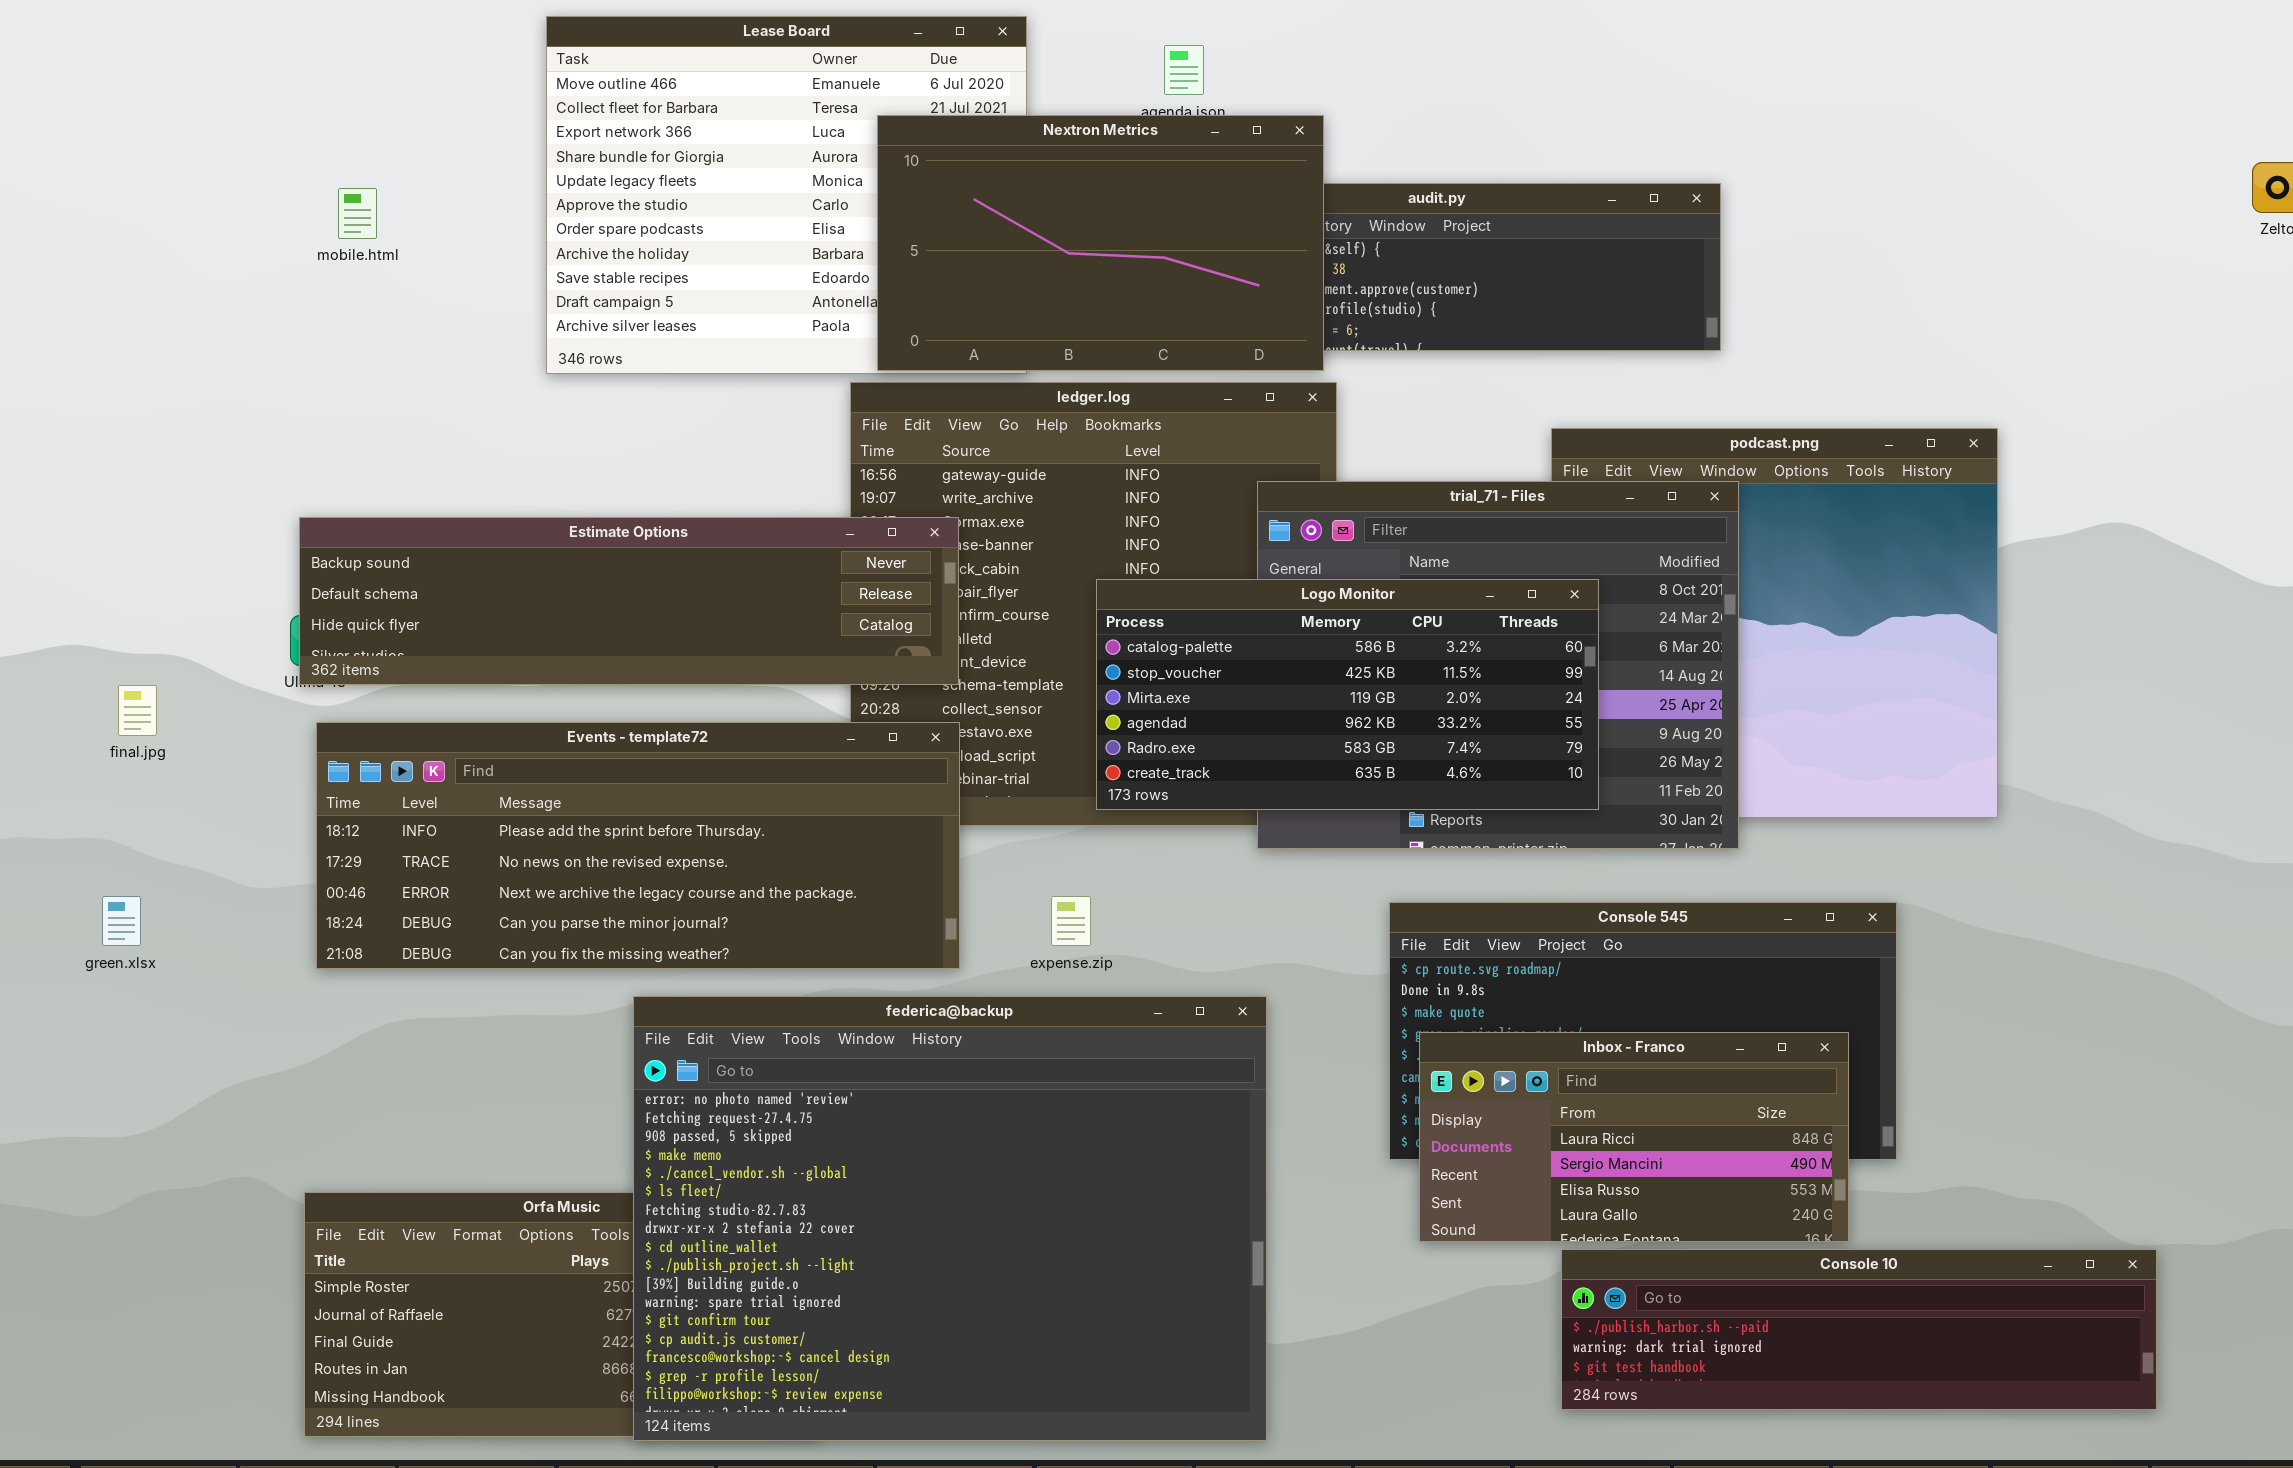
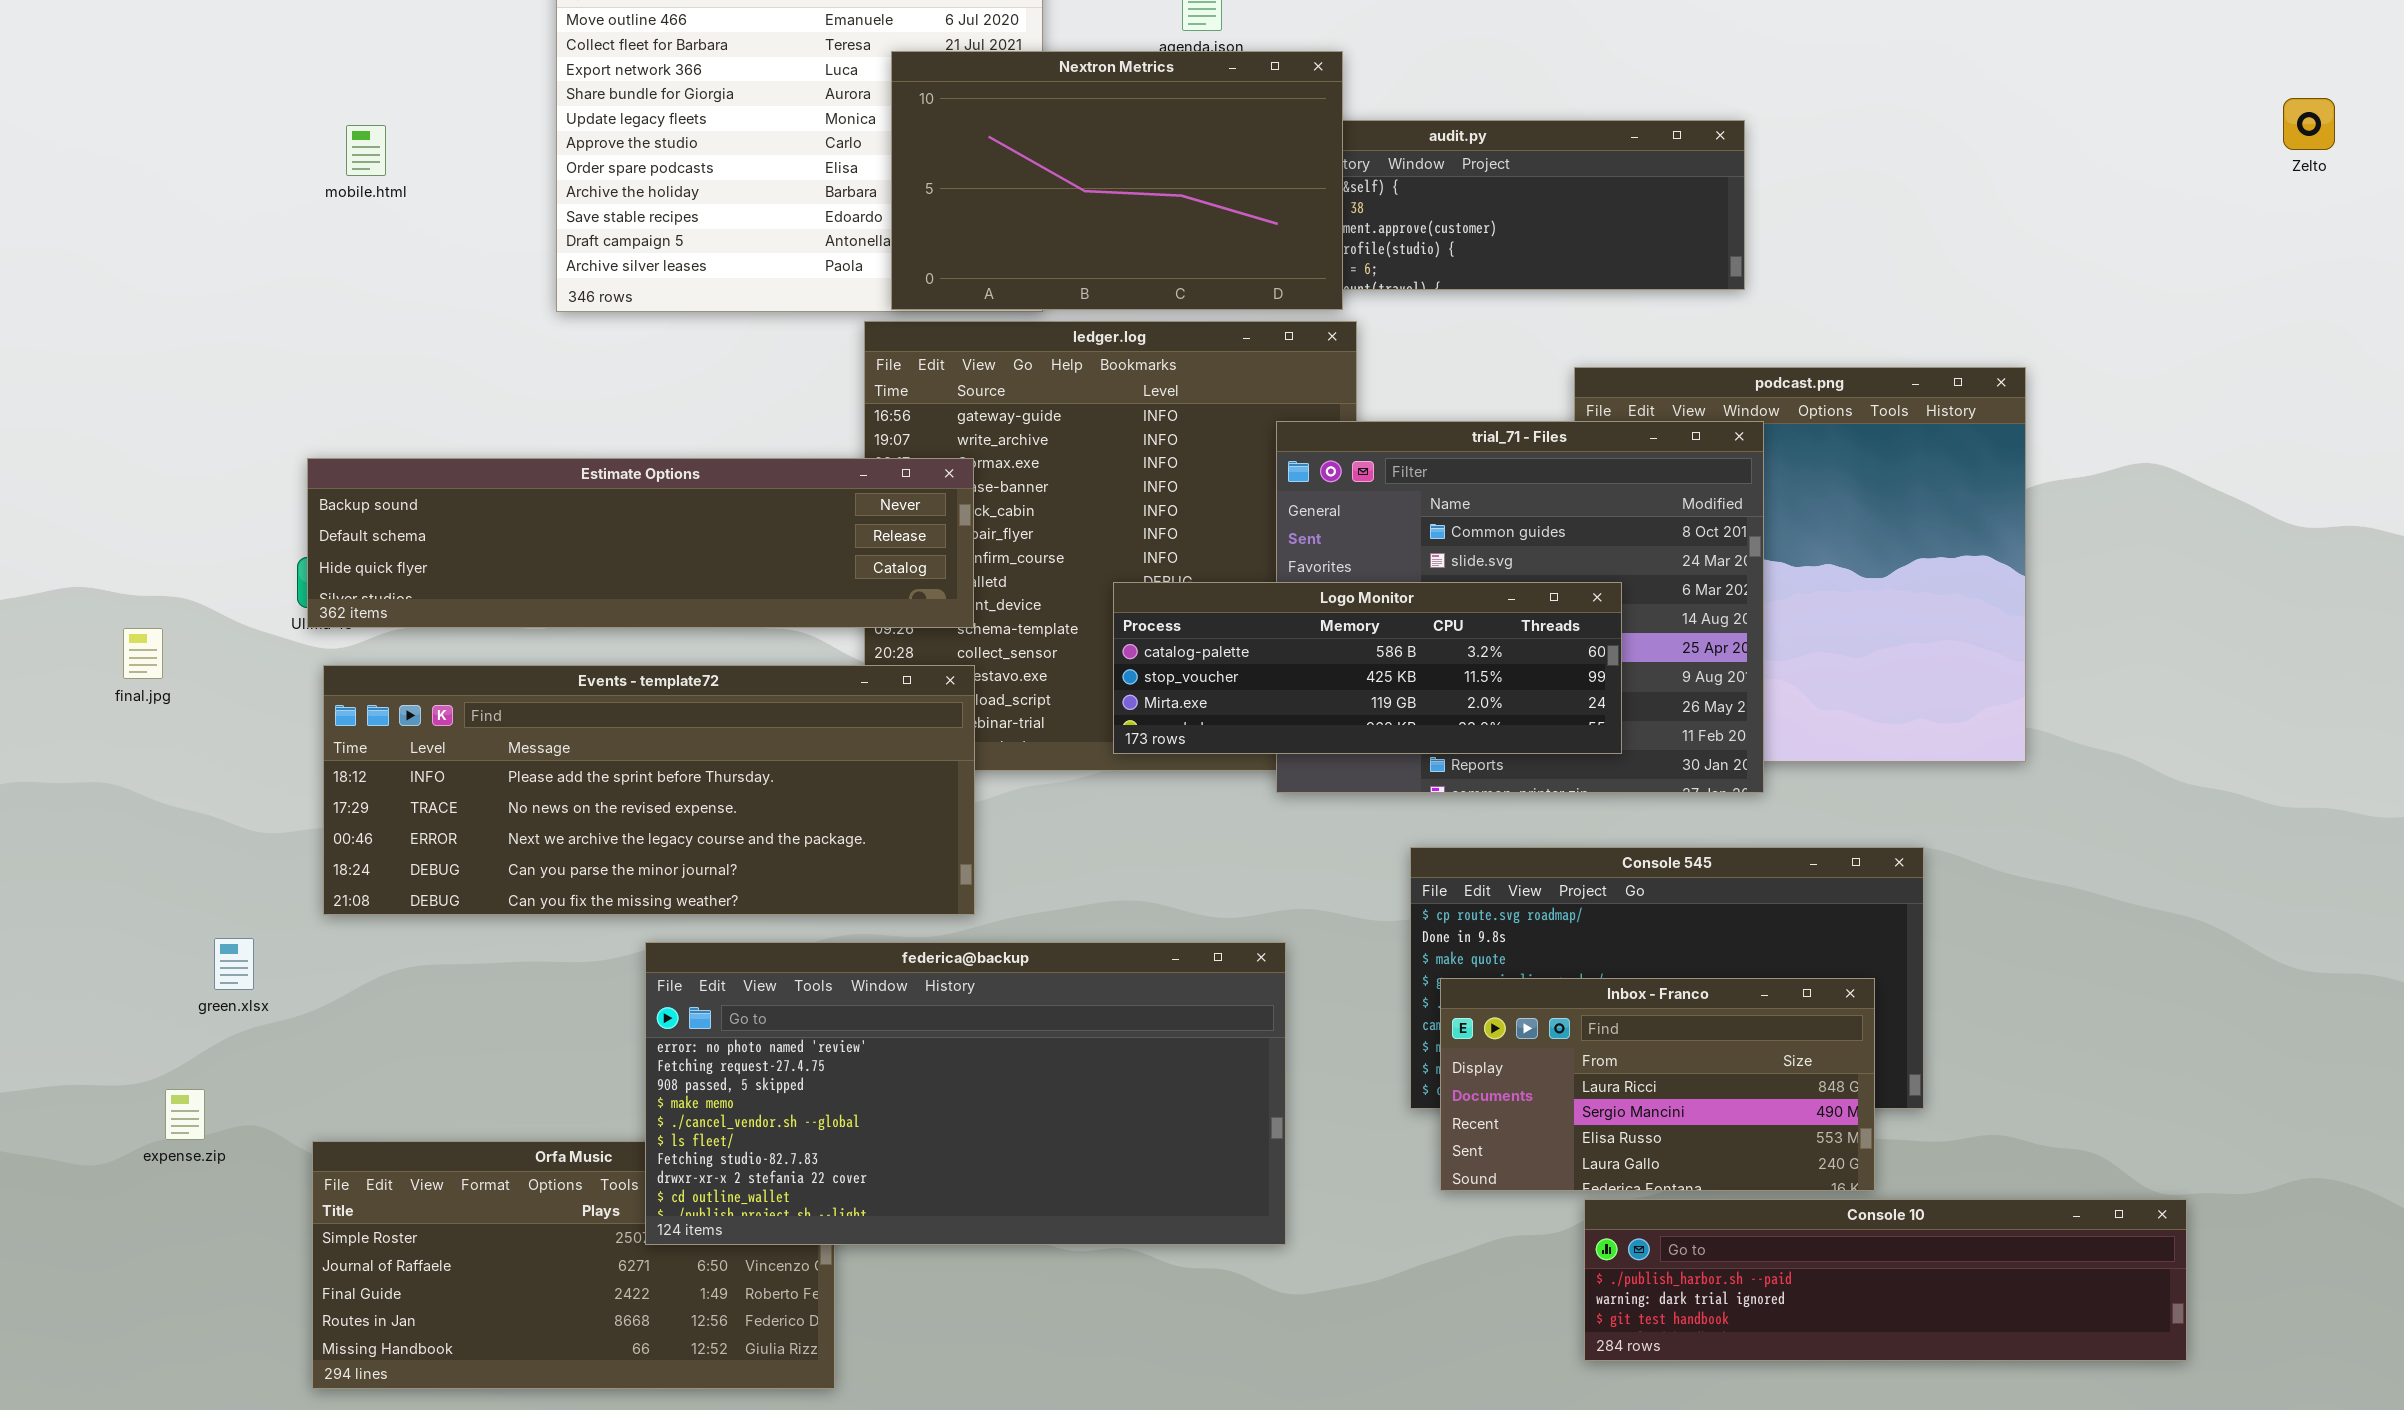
Logo Monitor: [1096,579,1599,810] -> [1113,582,1622,754], resized
green.xlsx: [102,896,141,946] -> [214,938,254,990], moved
expense.zip: [1051,896,1091,946] -> [165,1089,205,1140], moved
federica@backup: [633,996,1267,1441] -> [645,942,1286,1245], resized

